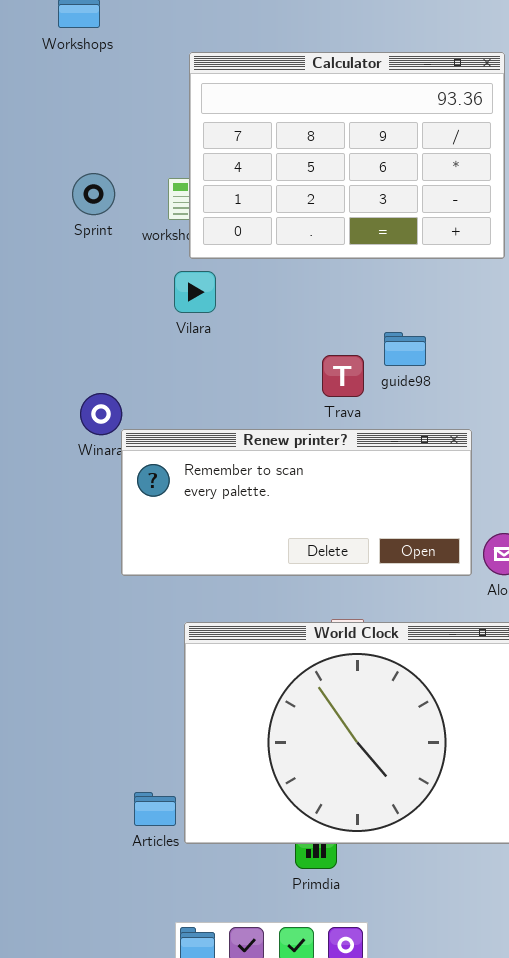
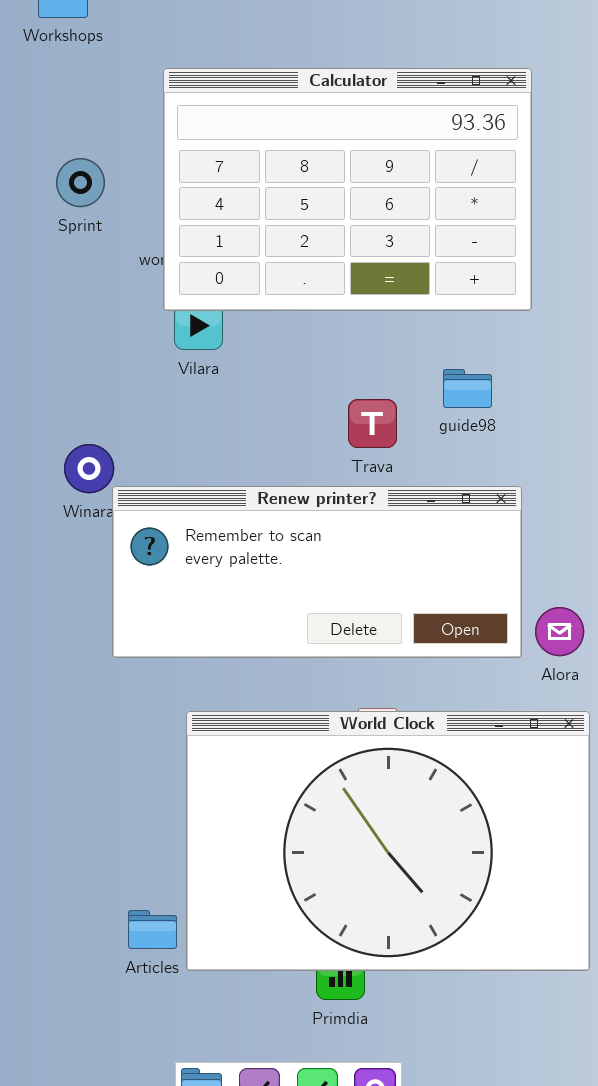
Calculator: [189,52,505,259] -> [163,68,532,311], moved
Sprint: [72,173,115,215] -> [56,158,105,207], moved
guide98: [384,332,426,366] -> [443,369,492,408], moved

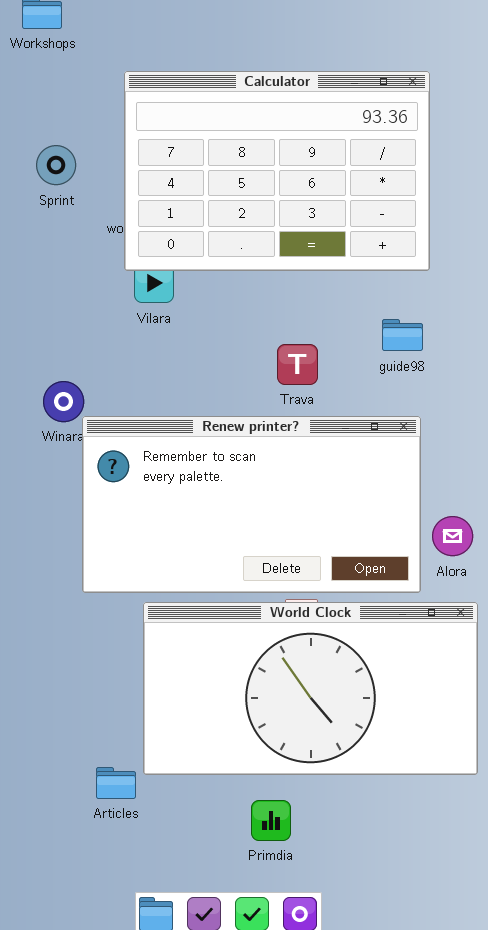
guide98: [443,369,492,408] -> [382,319,423,351], moved
Renew printer?: [112,486,522,658] -> [82,416,421,593], resized
World Clock: [186,711,590,971] -> [143,602,478,775], resized

